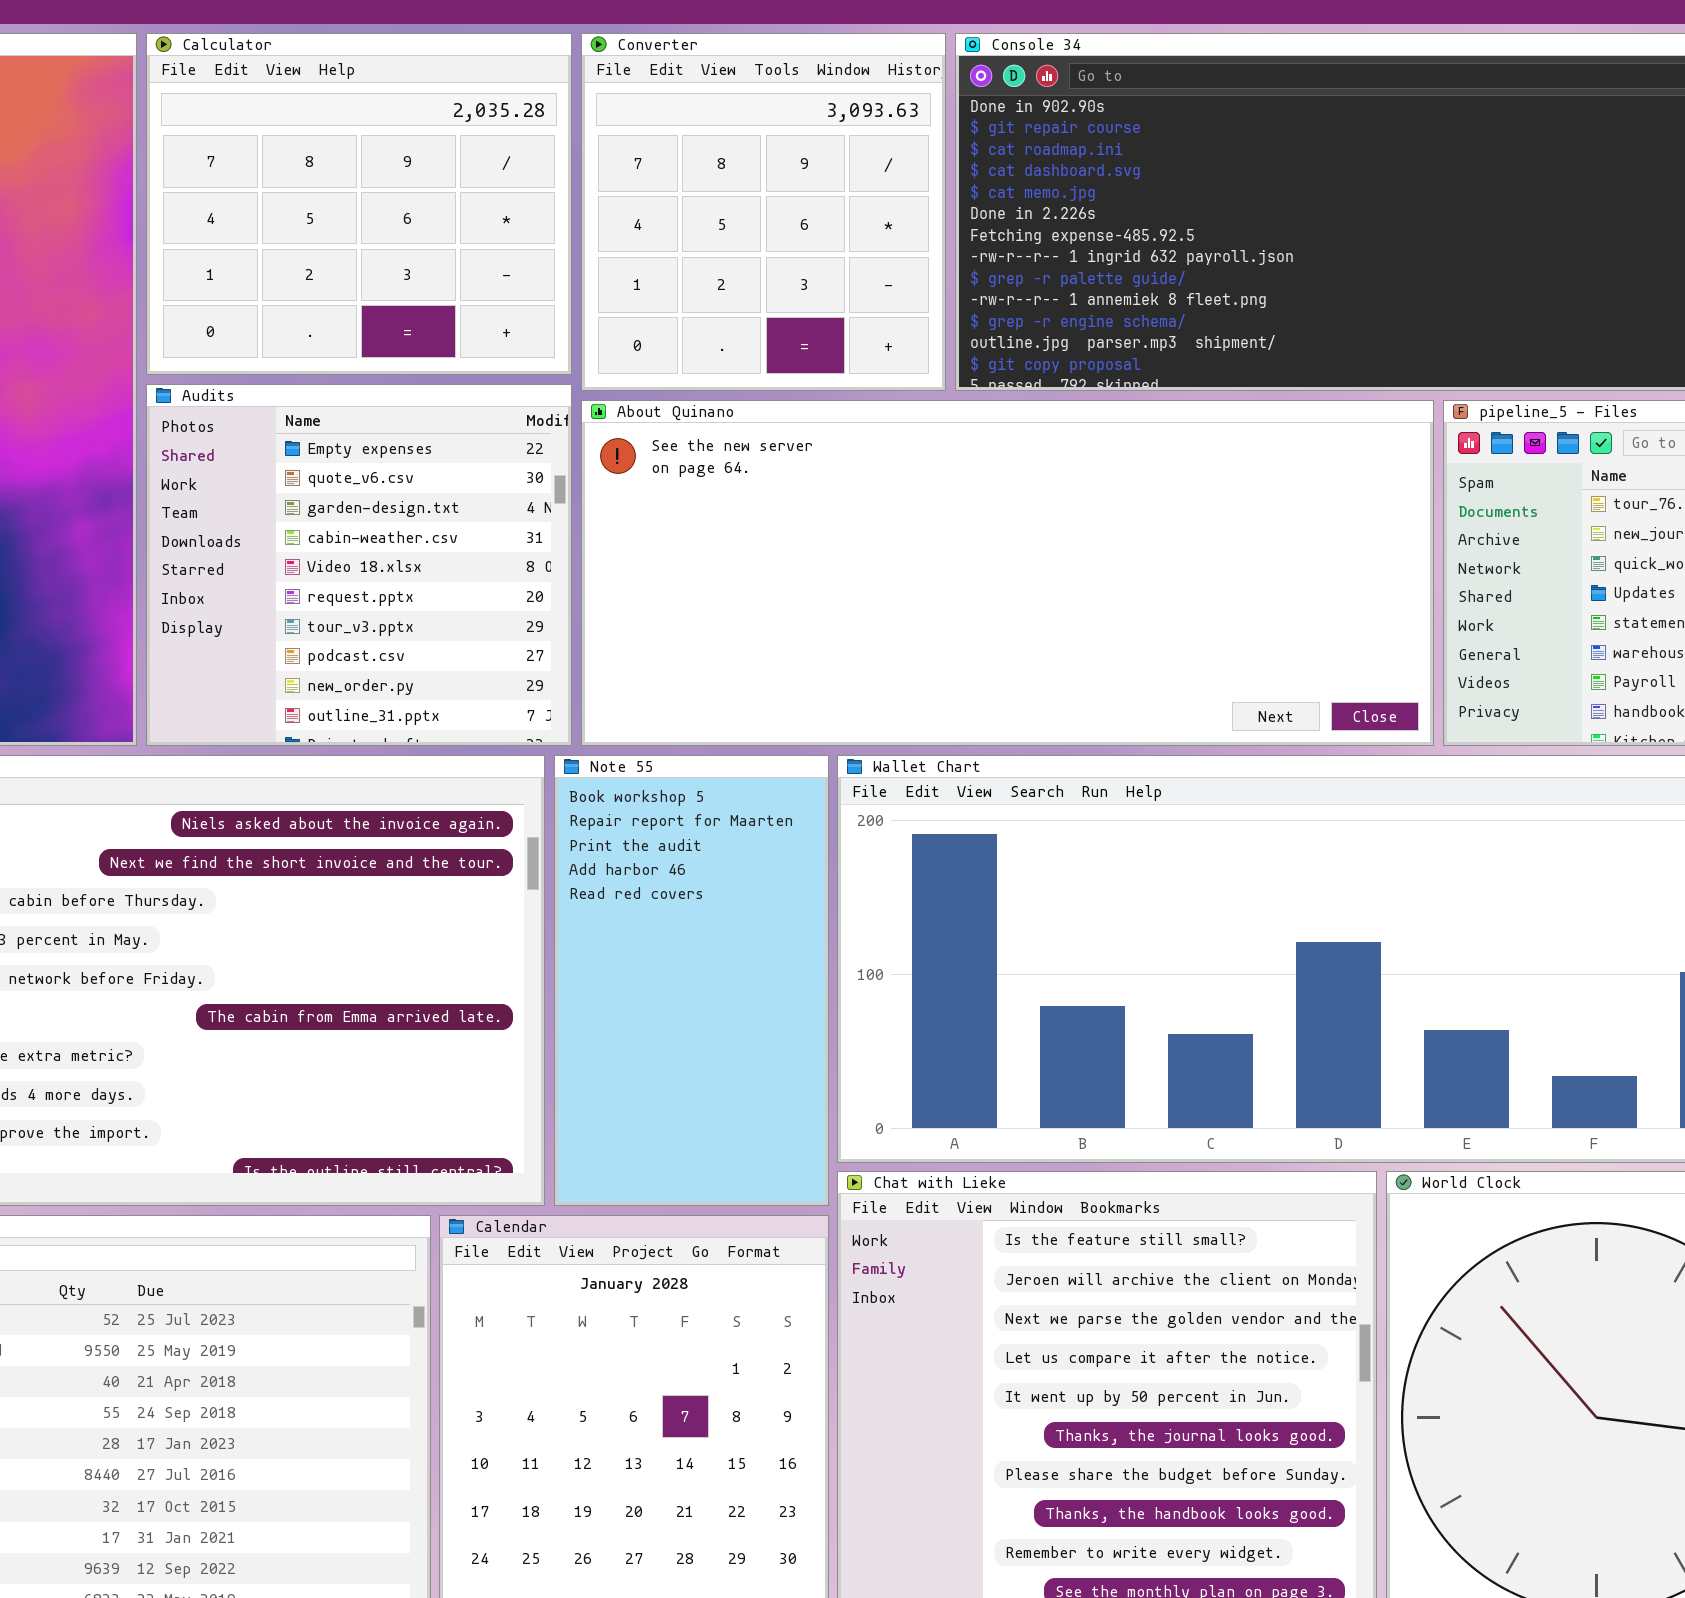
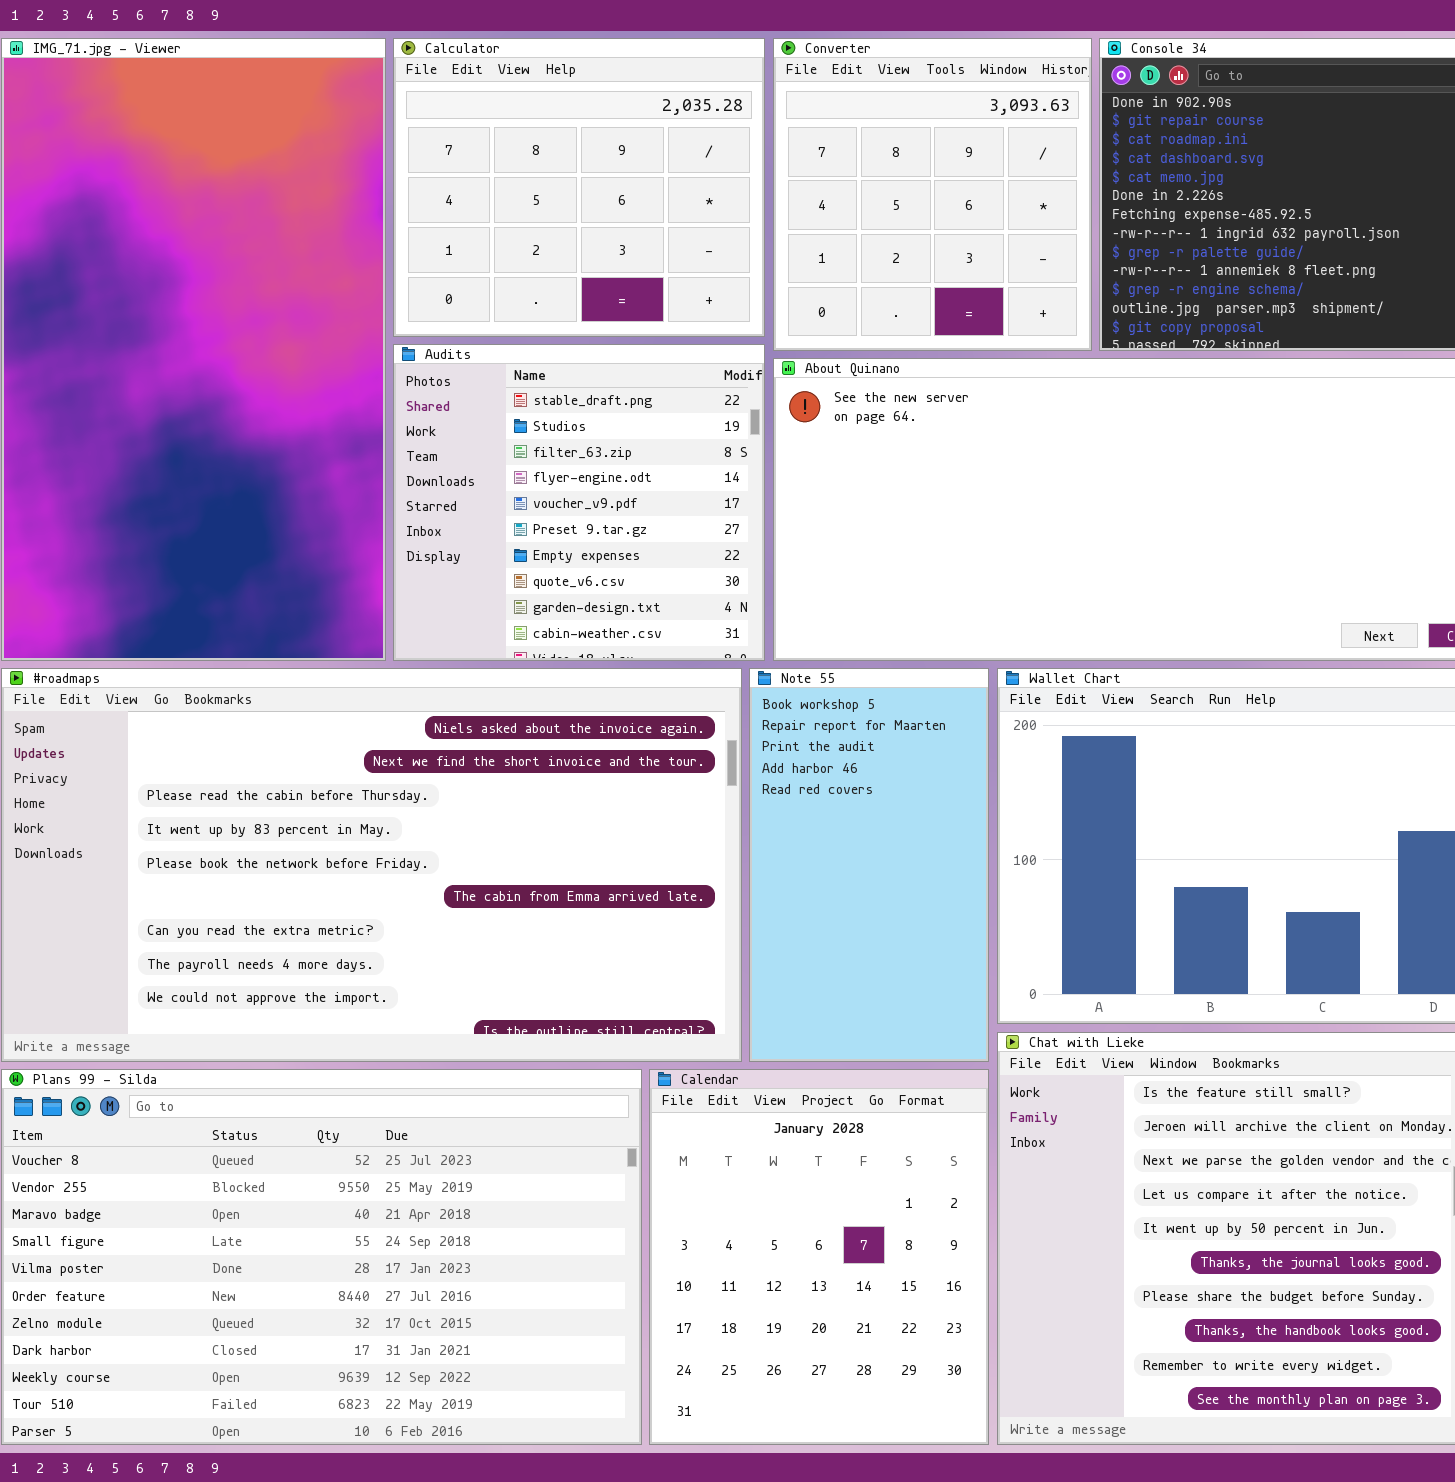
Audits: [146,384,572,746] -> [393,344,765,661], scrolled up 6 rows

